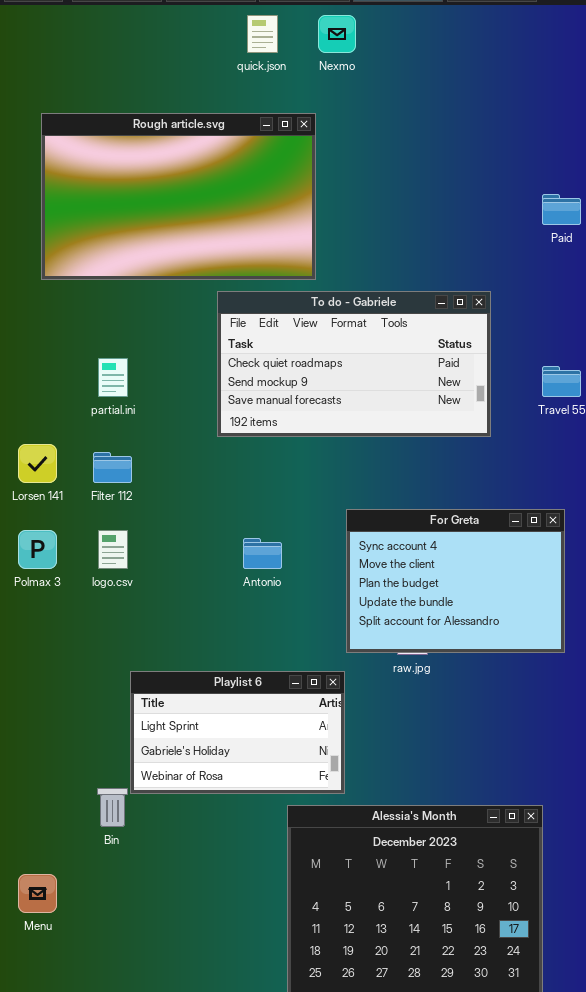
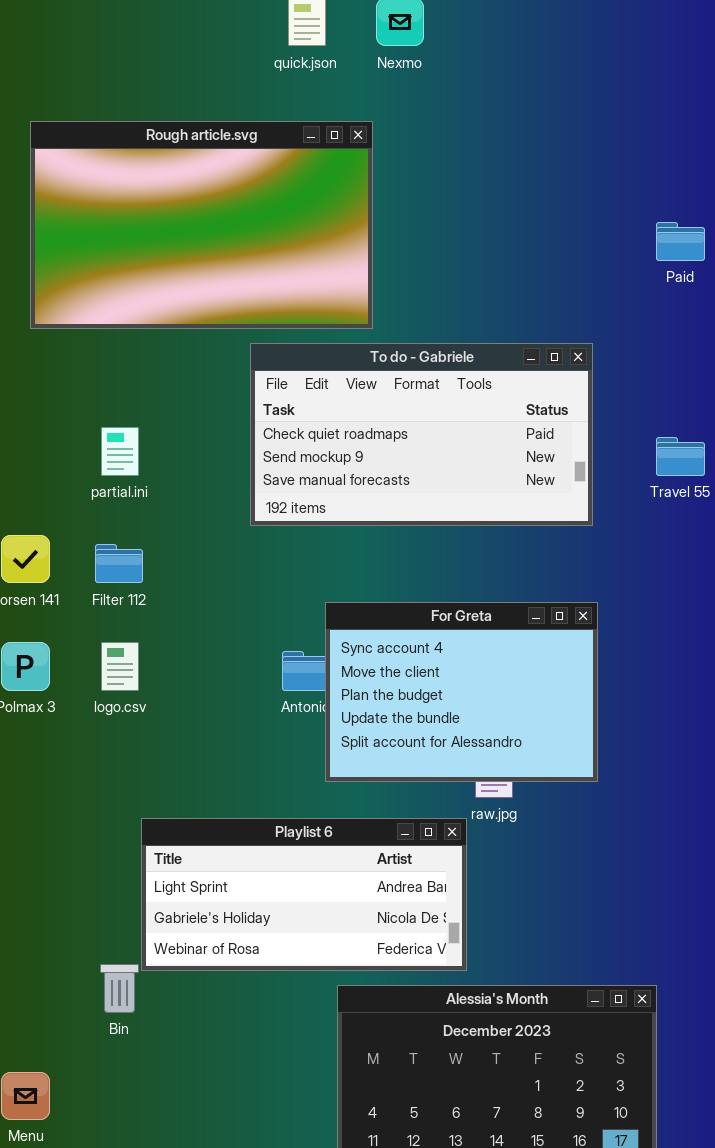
For Greta: [346,509,565,653] -> [325,602,598,782], moved
Playlist 6: [130,671,345,794] -> [141,818,467,971], resized

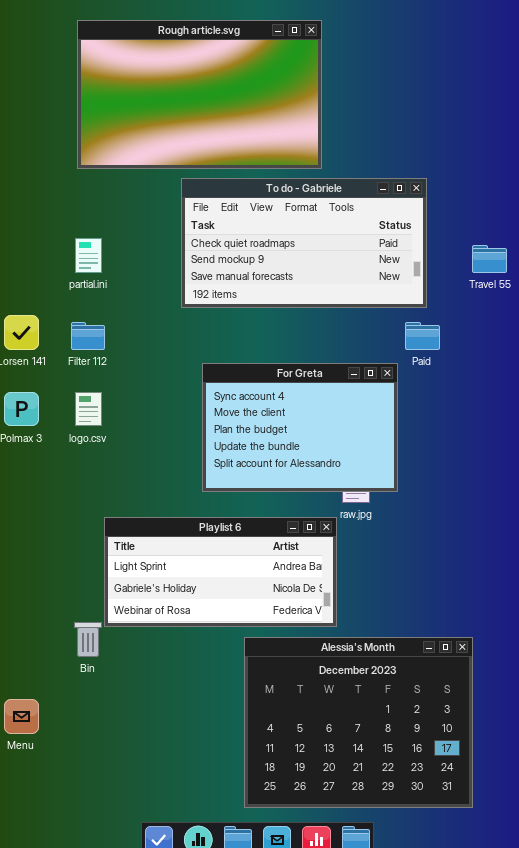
Rough article.svg: [30,121,373,329] -> [77,20,322,169], moved
Paid: [656,222,705,261] -> [405,322,440,350], moved
For Greta: [325,602,598,782] -> [202,363,398,492], moved

